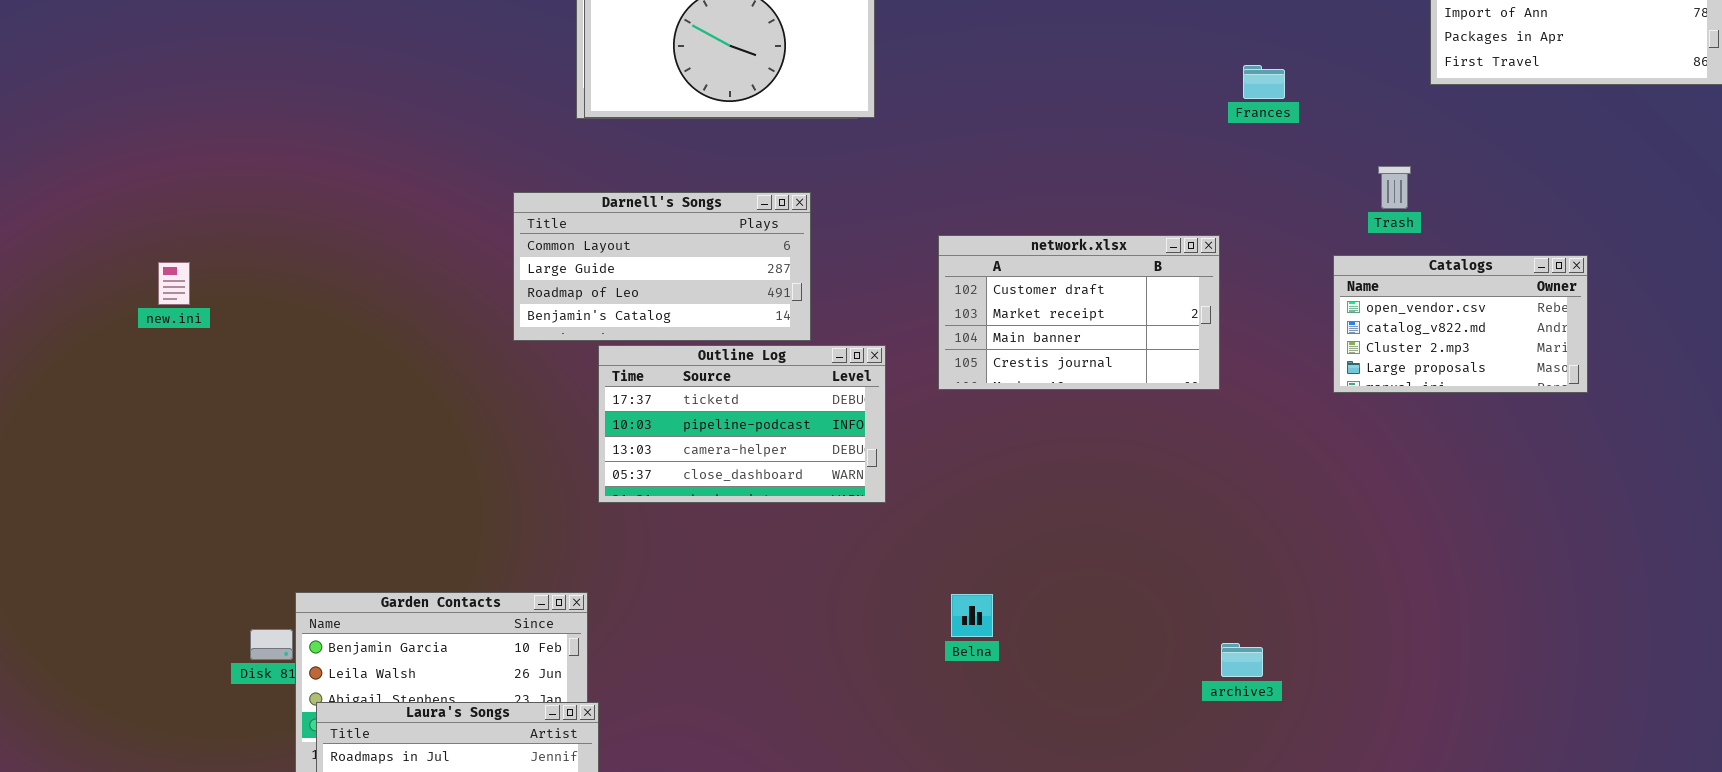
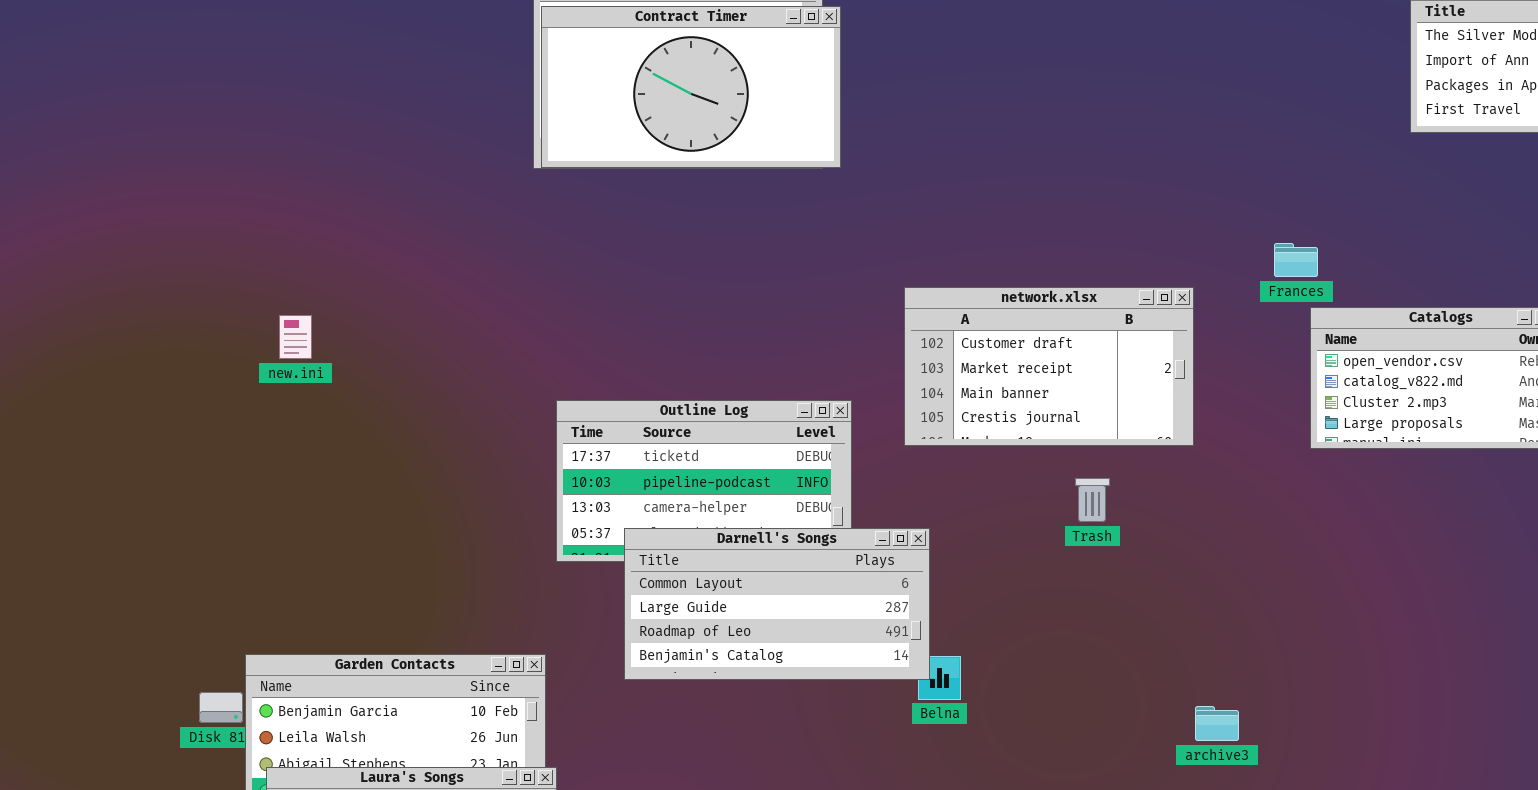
Frances: [1243,65,1285,99] -> [1274,243,1318,277], moved
Trash: [1378,166,1411,209] -> [1075,478,1110,522], moved
Darnell's Songs: [513,192,811,341] -> [624,528,930,680], moved
new.ini: [158,262,190,305] -> [279,315,312,359], moved

